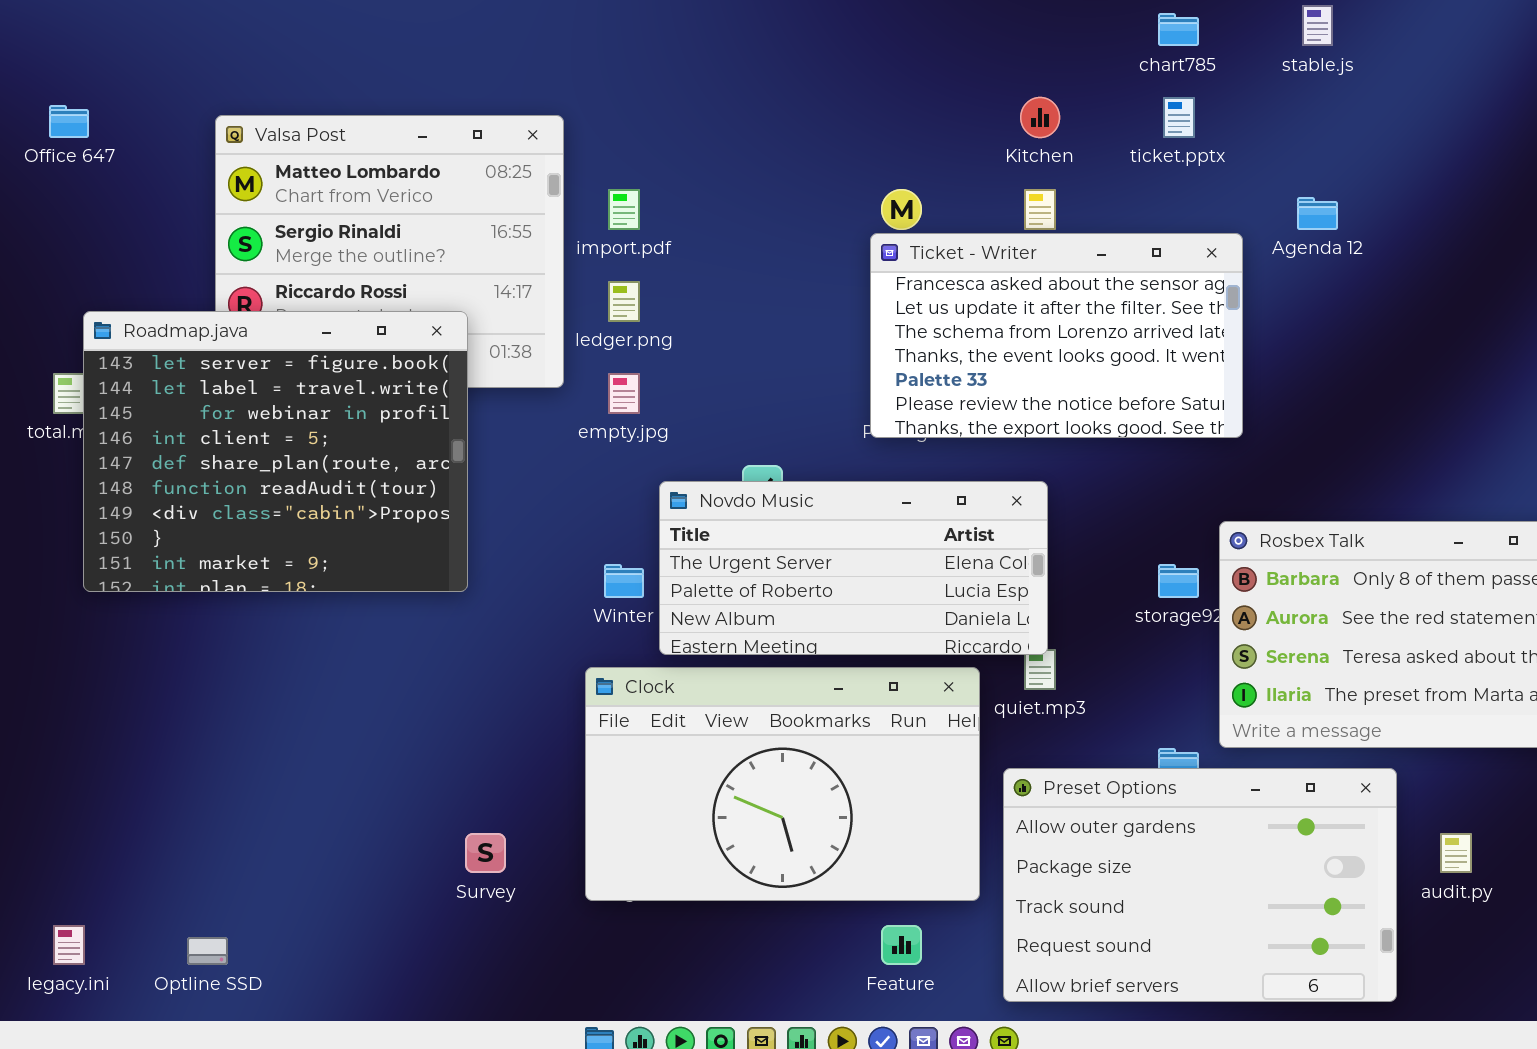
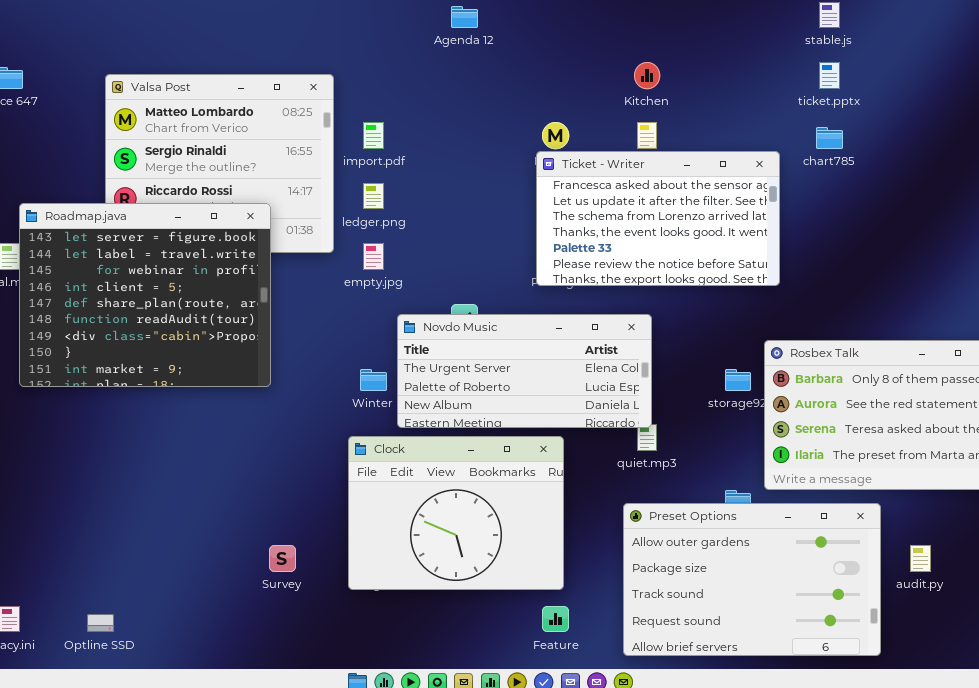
chart785: [1158,13,1199,46] -> [816,127,843,149], moved
ticket.pptx: [1163,97,1195,138] -> [819,62,840,89], moved
Agenda 12: [1297,197,1338,230] -> [451,6,478,28], moved
Clock: [585,667,980,901] -> [348,436,564,590], resized

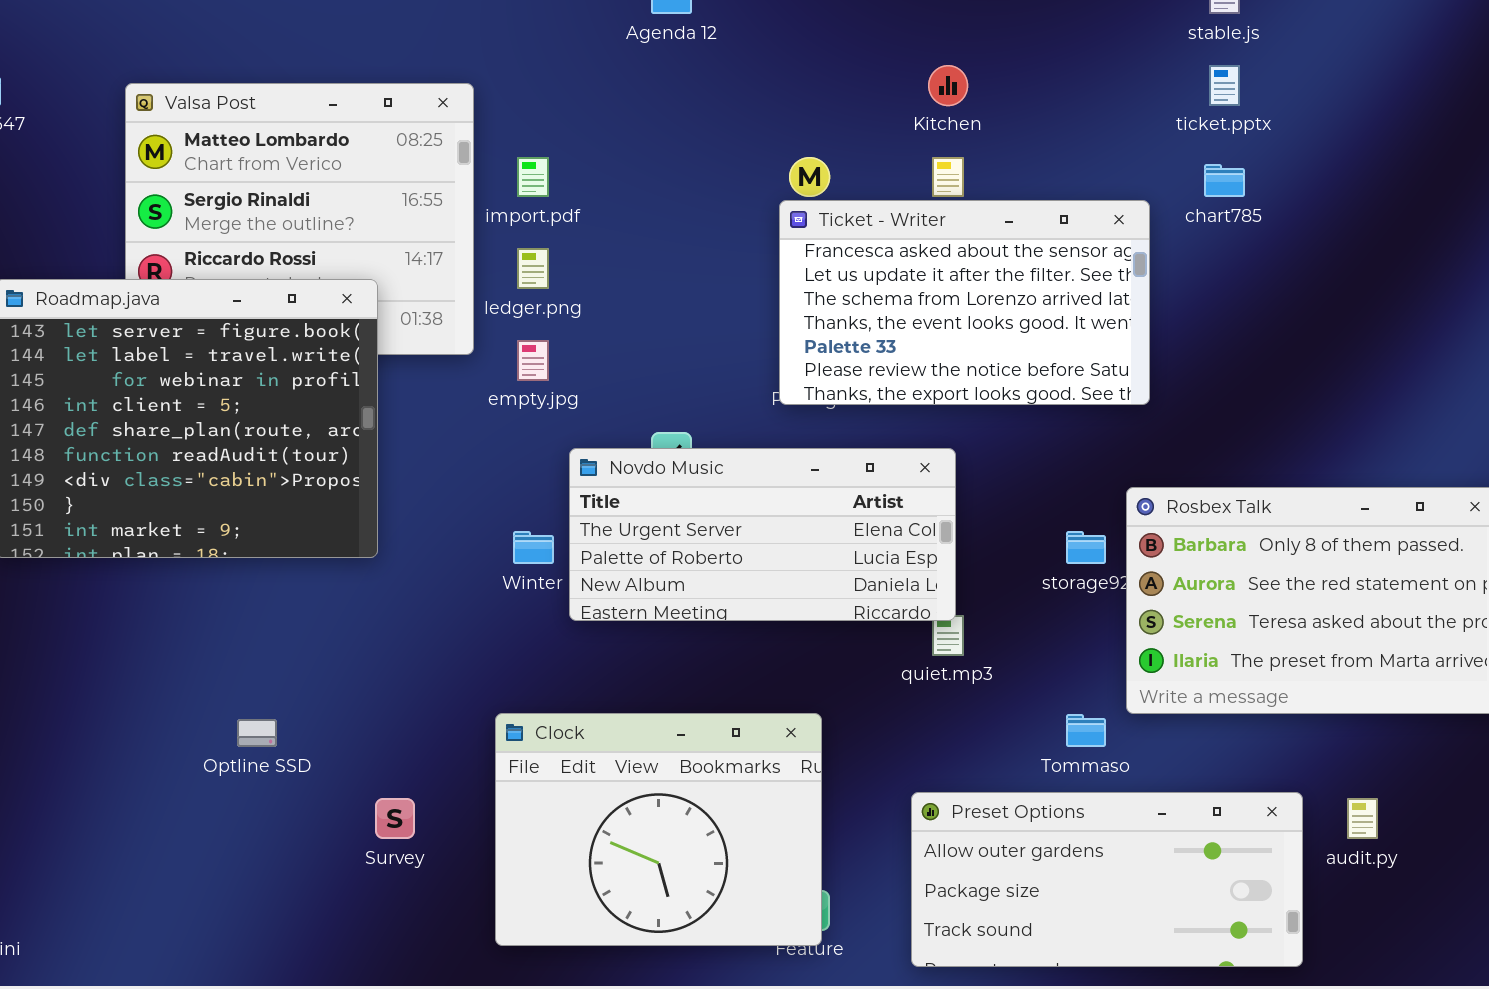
Clock: [348,436,564,590] -> [495,713,822,946], moved
Preset Options: [623,503,881,656] -> [911,792,1303,967], resized
Optline SSD: [87,614,114,632] -> [237,719,277,747], moved

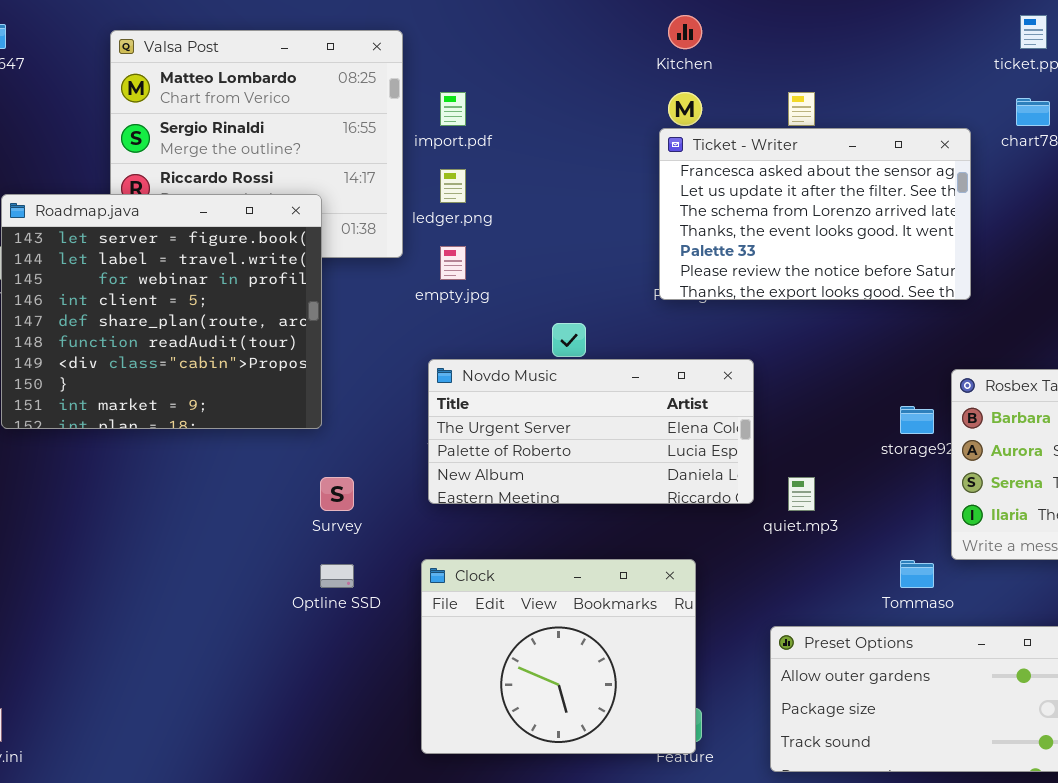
Kitchen: [928,65,968,106] -> [668,15,702,49], moved
Novdo Music: [569,448,956,621] -> [428,359,754,504], moved
Optline SSD: [237,719,277,747] -> [320,564,354,588], moved
Survey: [375,798,415,839] -> [320,477,354,511], moved

